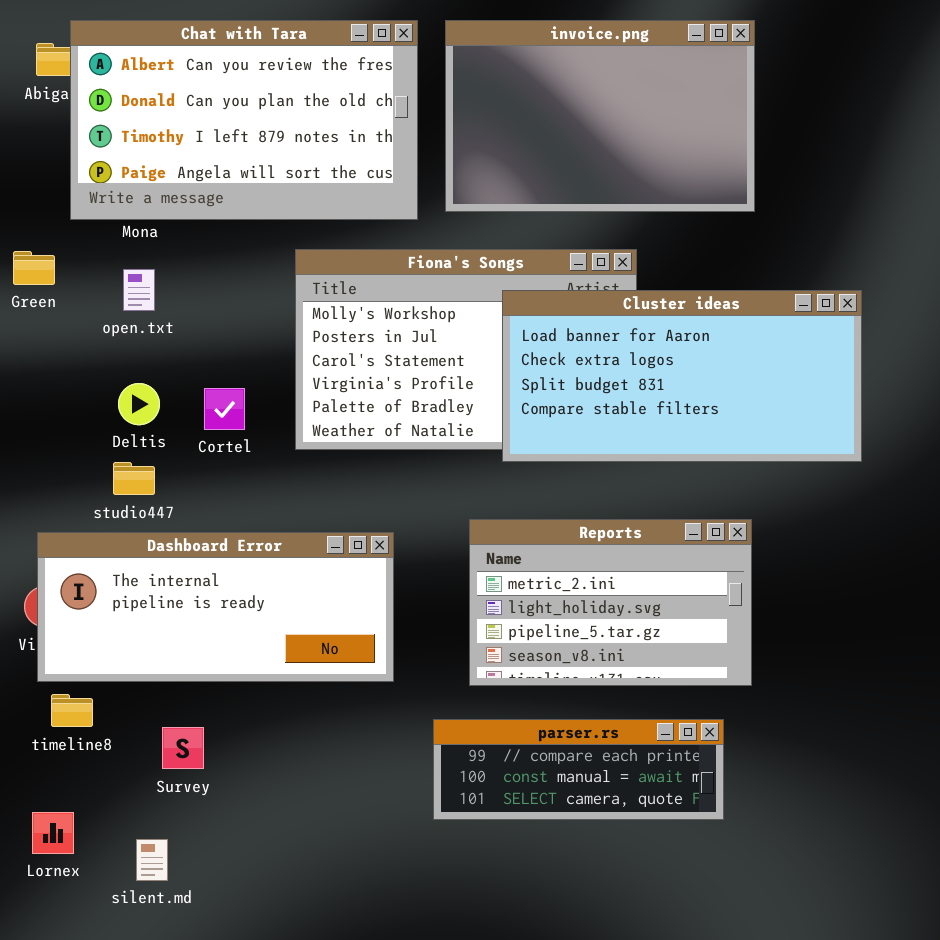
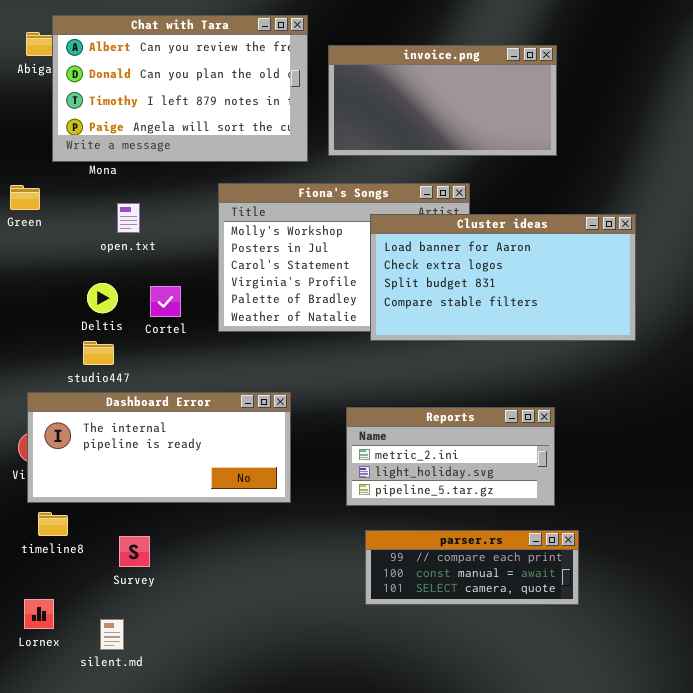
invoice.png: [445,20,755,212] -> [328,45,557,156], resized
open.txt: [123,269,155,311] -> [117,203,140,233], moved
Reports: [469,519,752,686] -> [346,407,555,506], resized
parser.rs: [433,719,724,820] -> [365,530,579,605], moved

